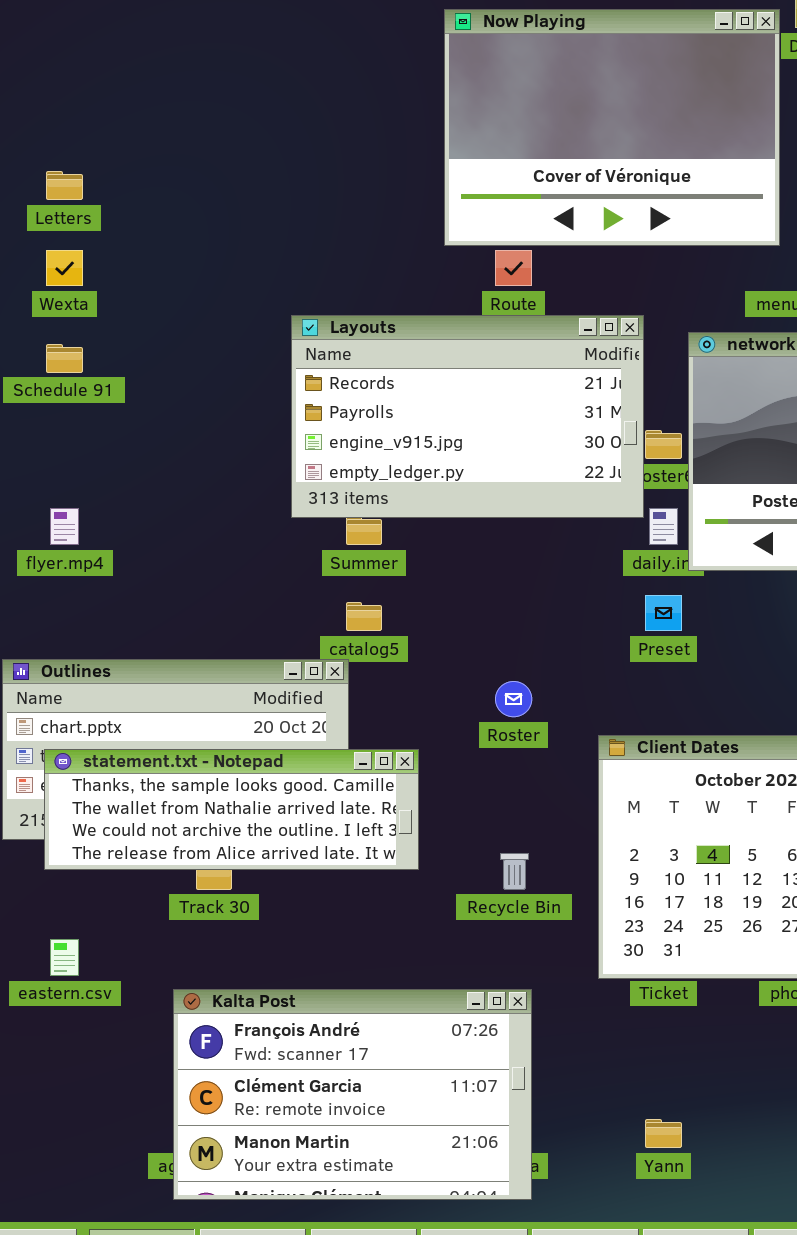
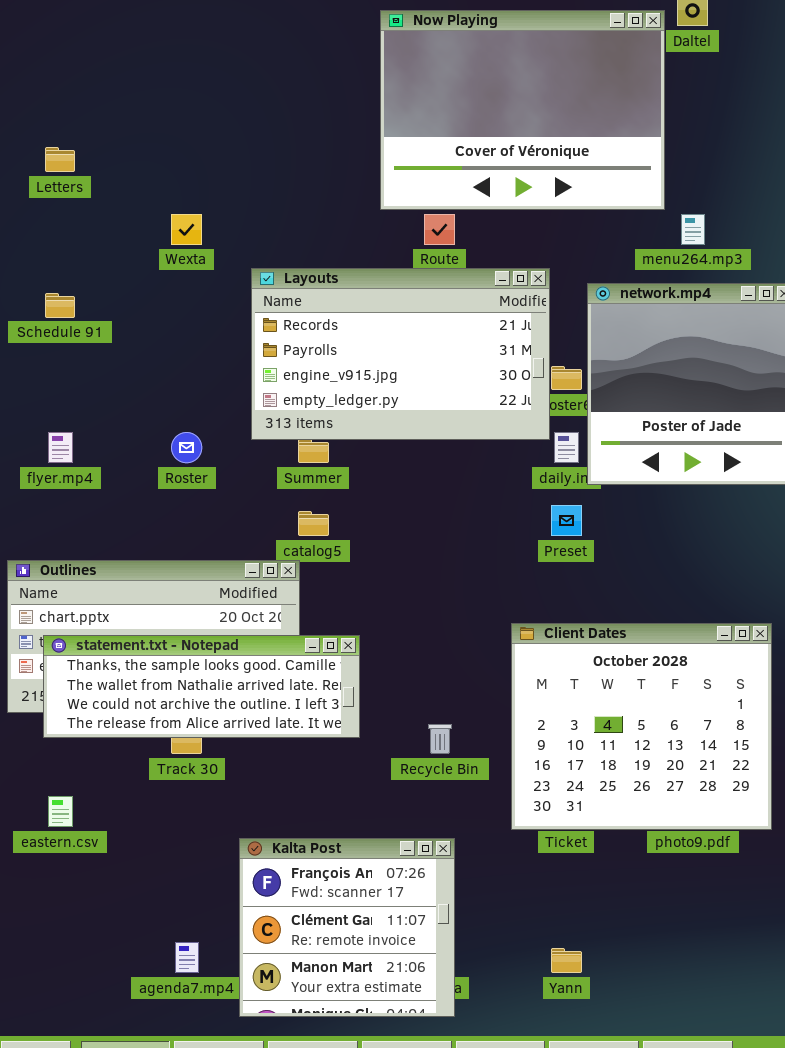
Wexta: [46,250,83,286] -> [171,214,202,245], moved
Roster: [495,681,532,717] -> [171,432,202,463], moved
Kalta Post: [173,989,532,1200] -> [239,838,455,1017], resized

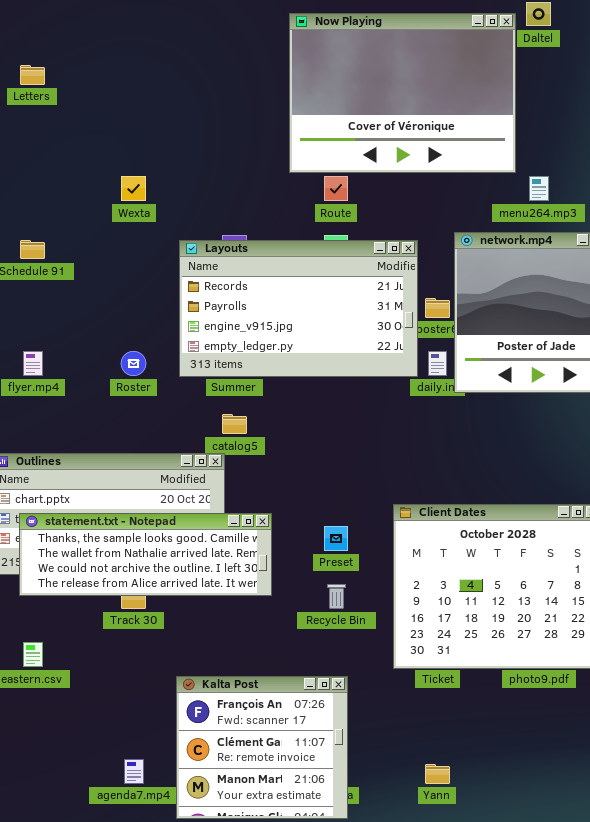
Letters: [45,147,75,172] -> [20,65,45,85], moved
Layouts: [251,268,550,440] -> [179,240,418,377], moved
Preset: [551,505,582,536] -> [324,526,348,551], moved

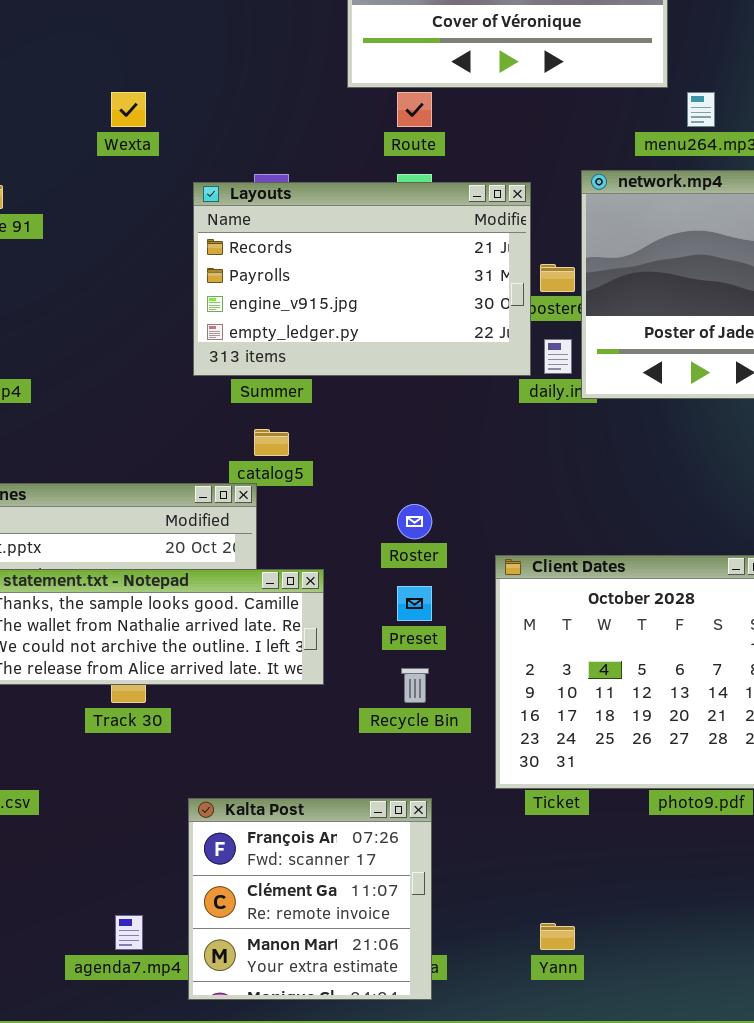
Roster: [121,351,146,376] -> [397,504,432,539], moved

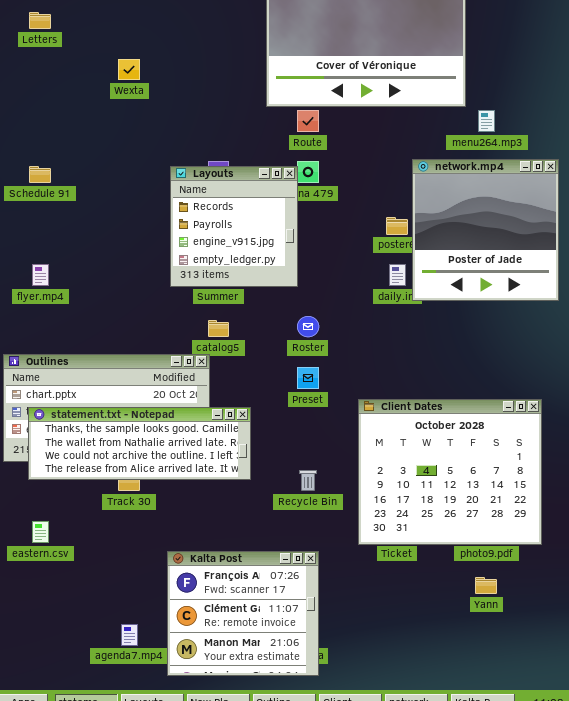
Wexta: [111,92,146,127] -> [118,59,140,80], moved
Layouts: [193,182,531,376] -> [170,166,298,287], resized
Roster: [397,504,432,539] -> [297,316,319,337], moved
Preset: [397,586,432,621] -> [297,367,319,389], moved
Yann: [540,923,575,950] -> [475,577,497,594], moved

